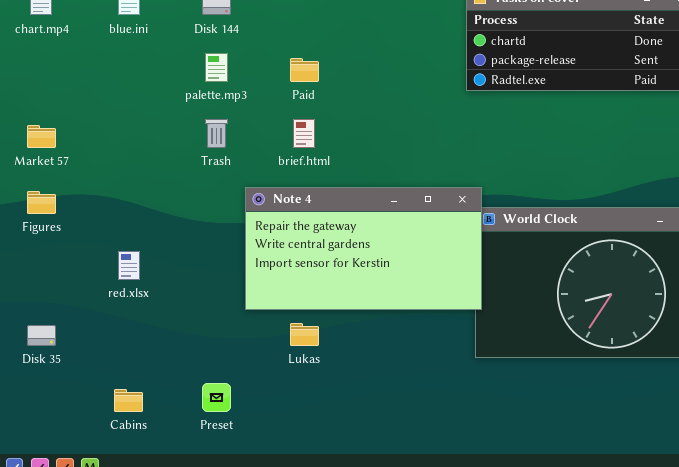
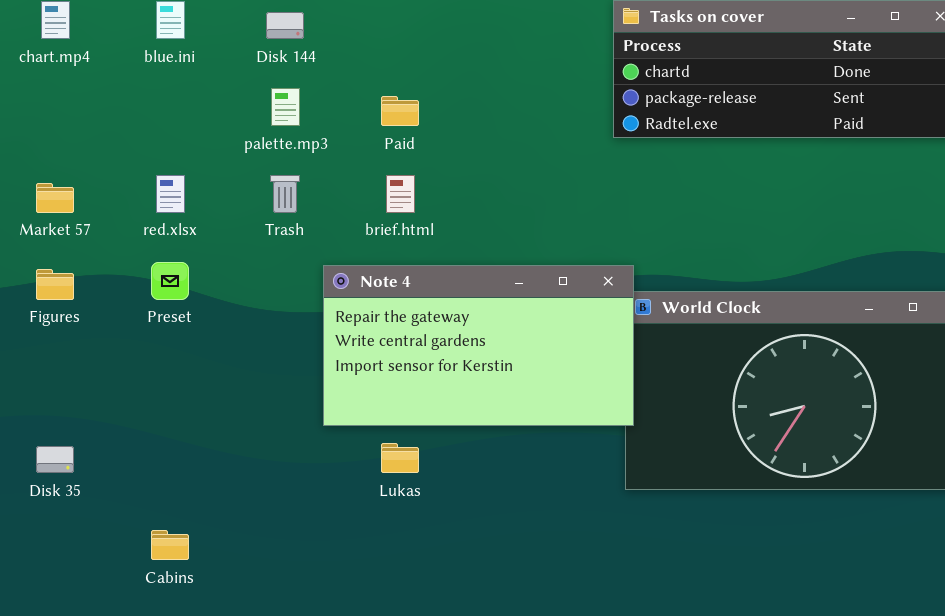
red.xlsx: [118,251,140,280] -> [156,175,185,213], moved
Preset: [202,383,231,412] -> [151,262,189,300], moved

